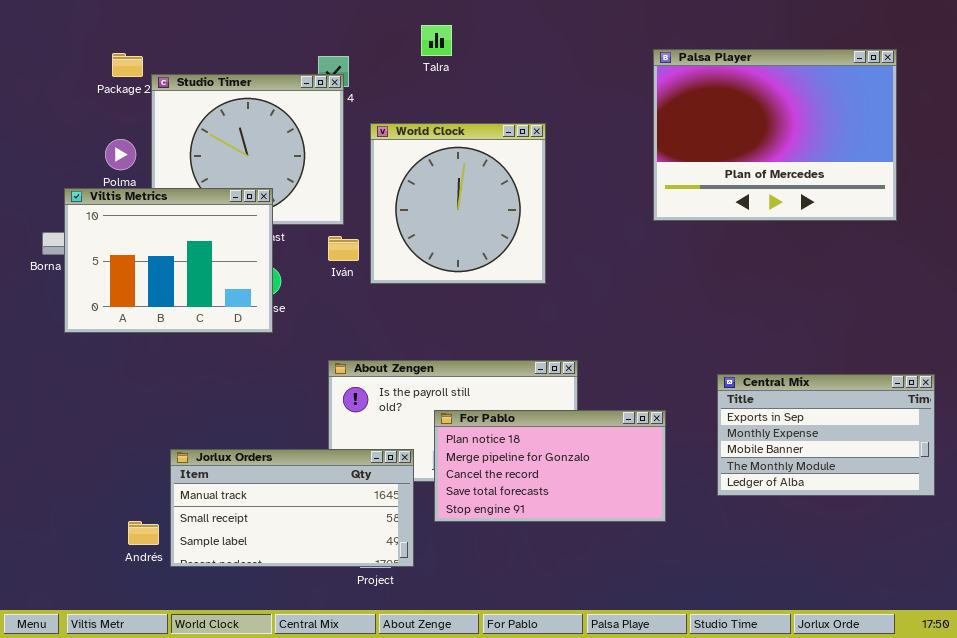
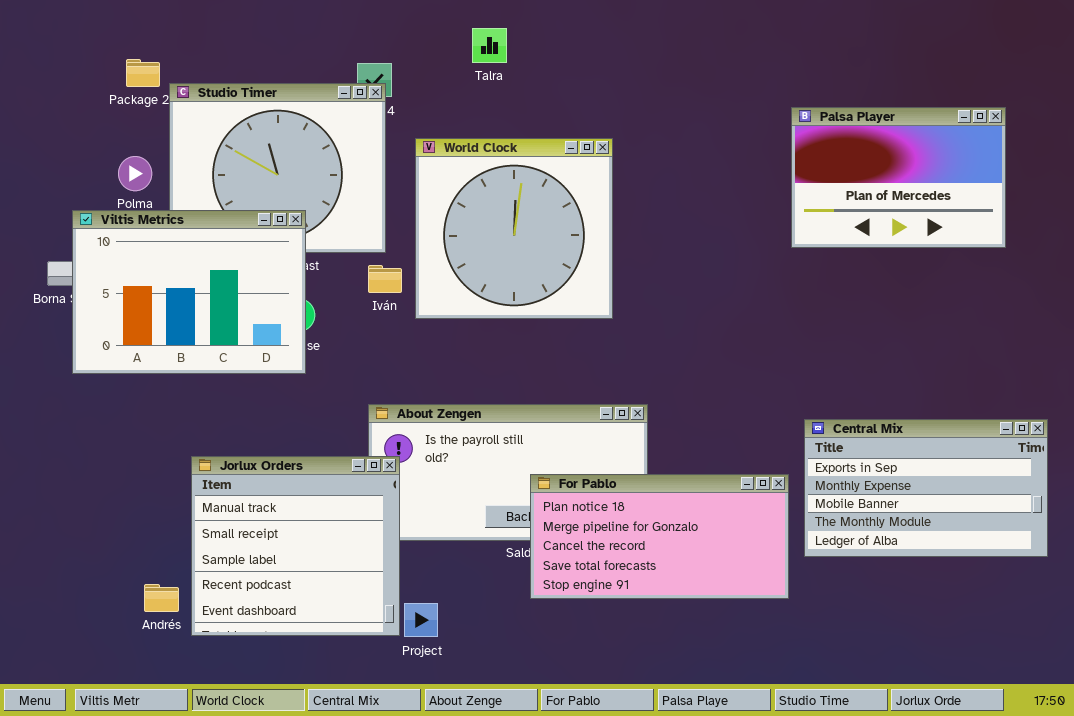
Palsa Player: [653,49,897,221] -> [791,107,1006,248], resized
For Pablo: [434,410,666,522] -> [530,474,789,599], moved
Jorlux Orders: [170,449,414,567] -> [191,456,400,636], resized

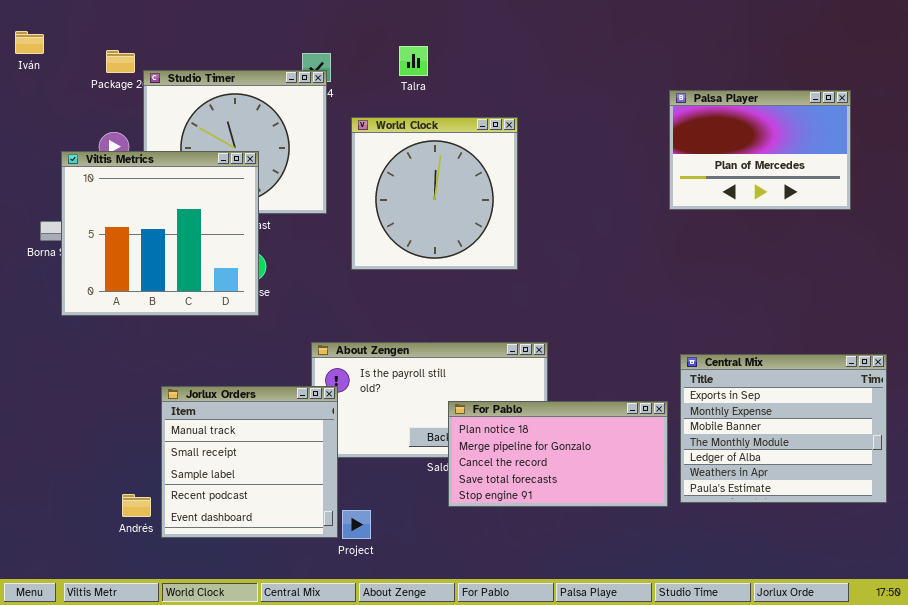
Talra: [472,28,507,63] -> [399,46,428,76], moved
Viltis Metrics: [72,210,306,374] -> [61,151,259,316], resized
Iván: [368,265,402,293] -> [15,31,44,54], moved
Central Mix: [804,419,1048,557] -> [680,354,887,503], resized

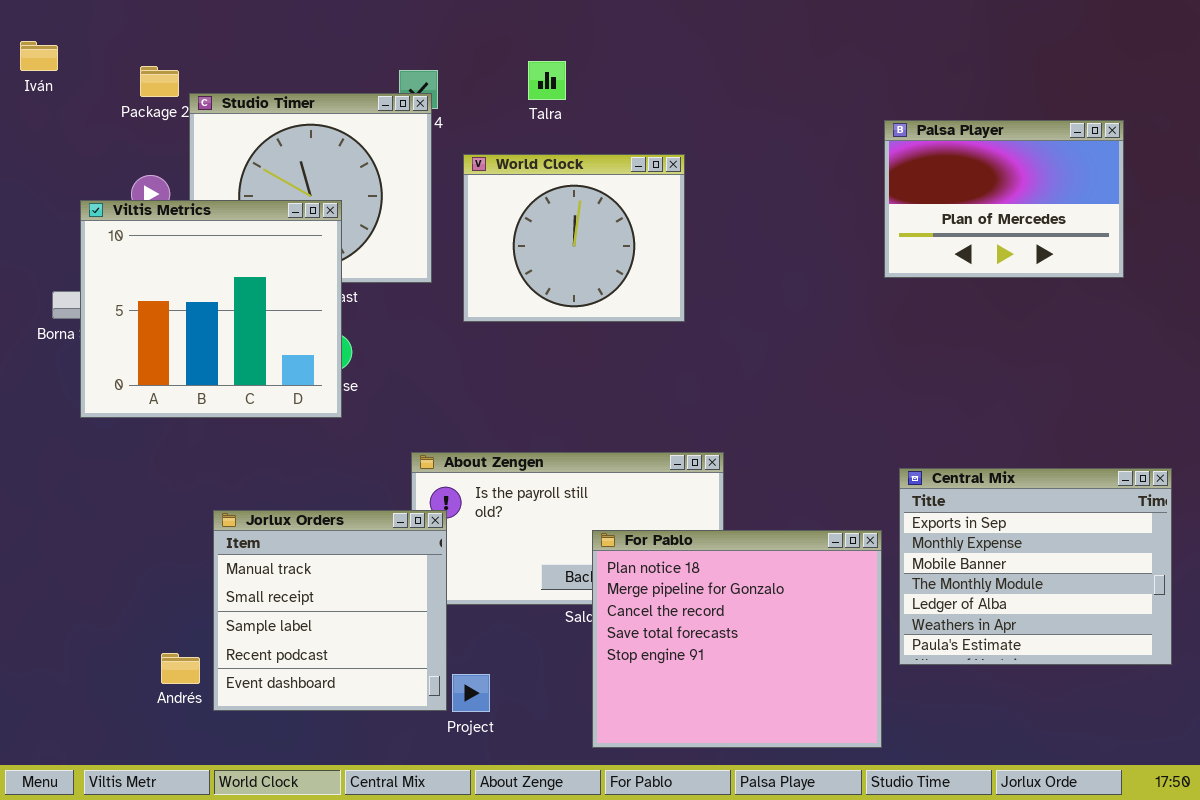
World Clock: [351,117,518,270] -> [463,154,685,322], resized
For Pablo: [448,401,668,507] -> [592,530,882,748], resized

